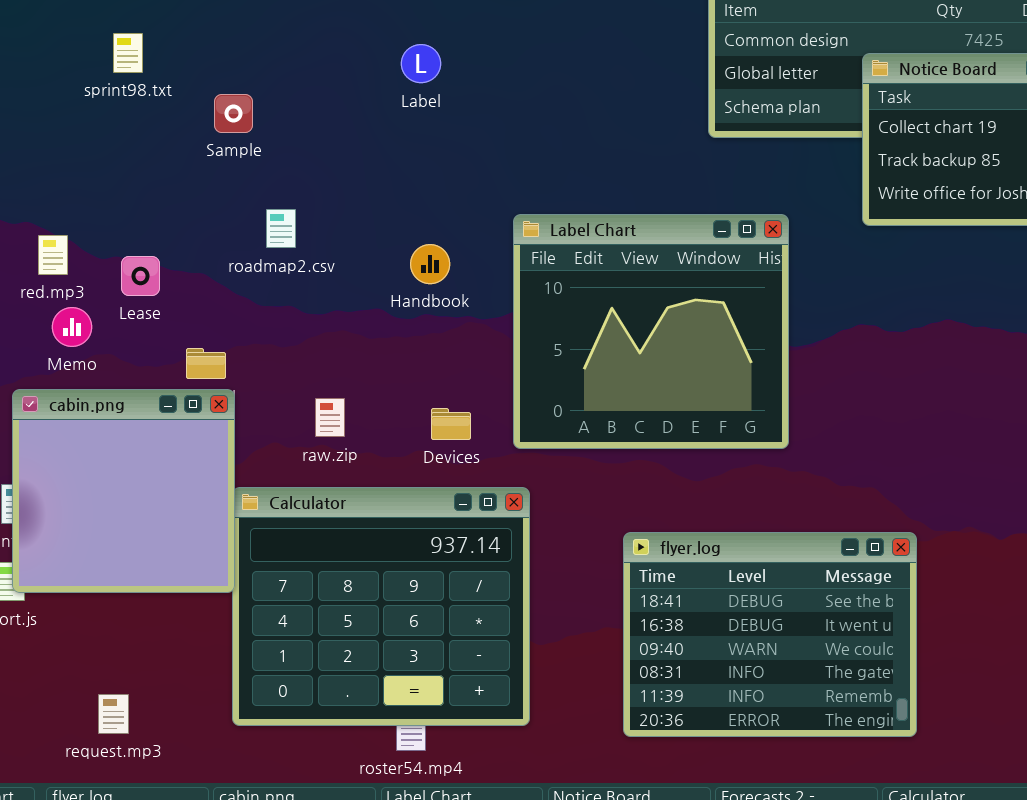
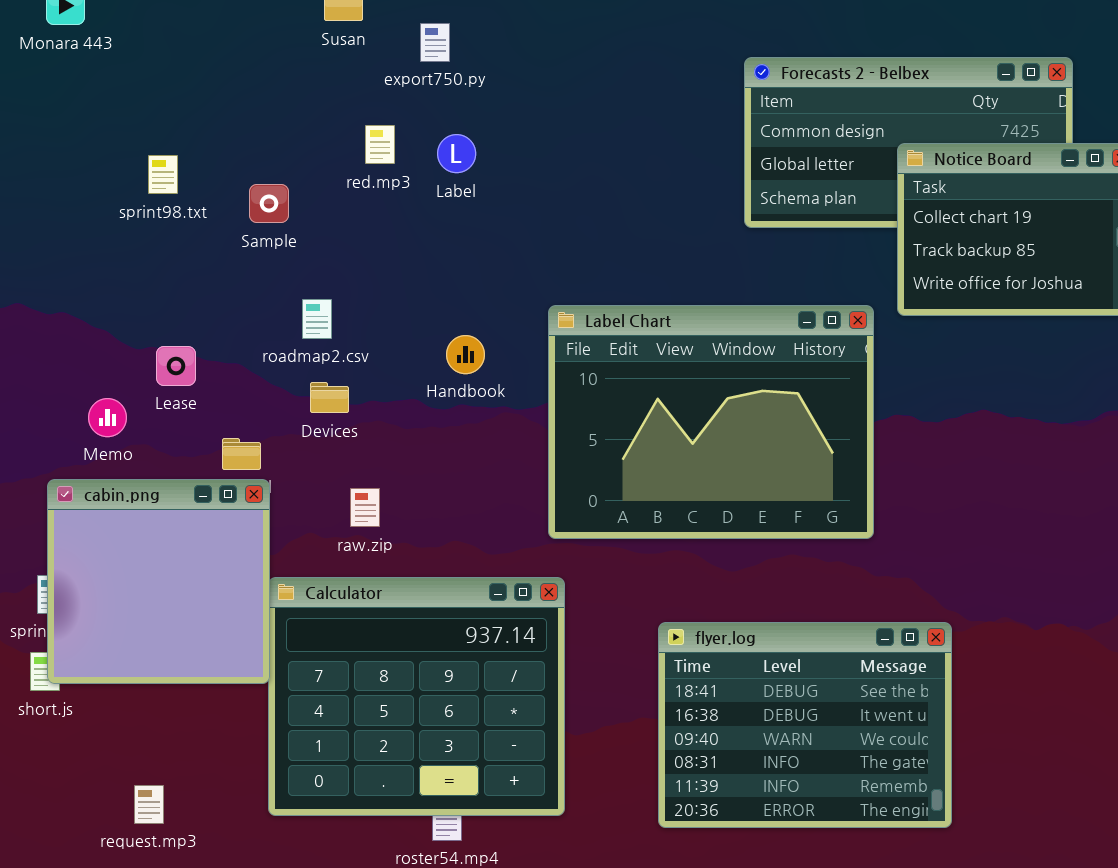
sprint98.txt: [113,33,143,73] -> [148,155,178,194], moved
Label Chart: [513,214,789,449] -> [548,305,874,539], resized
red.mp3: [38,235,68,275] -> [365,125,395,164], moved
Devices: [431,408,471,440] -> [310,382,349,413], moved

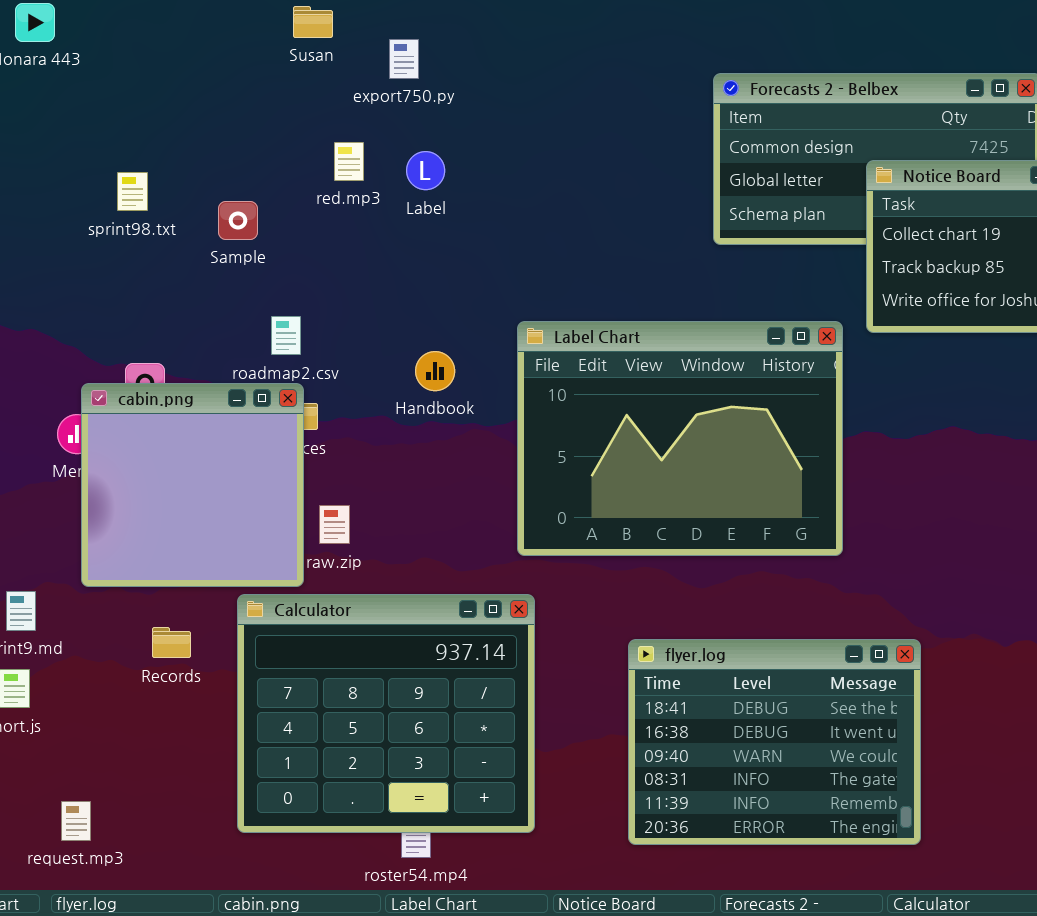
cabin.png: [47,479,270,684] -> [81,383,304,587], moved
request.mp3: [134,785,164,824] -> [61,801,91,841], moved

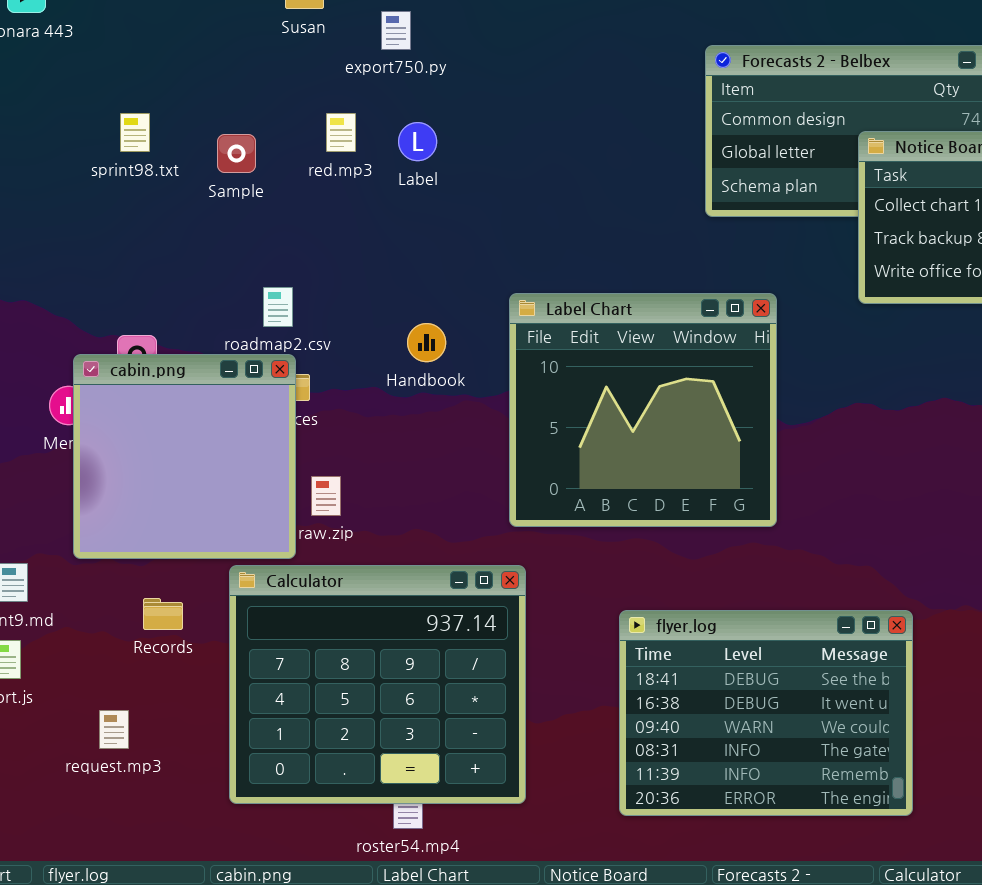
sprint98.txt: [117,172,148,211] -> [120,113,150,152], moved
Sample: [218,201,258,240] -> [217,134,256,173], moved
Label Chart: [517,321,843,556] -> [509,293,777,527], resized
request.mp3: [61,801,91,841] -> [99,710,129,749], moved

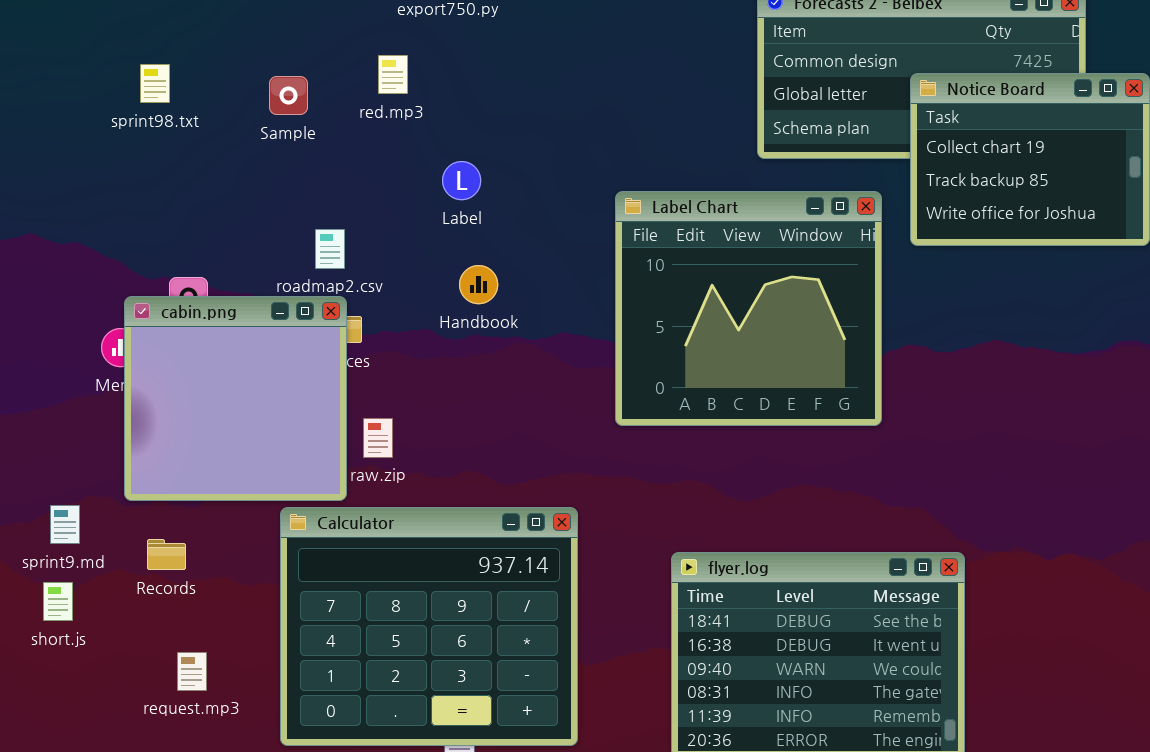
sprint98.txt: [120,113,150,152] -> [140,64,170,103], moved
Label: [398,122,437,161] -> [442,161,481,200], moved
Label Chart: [509,293,777,527] -> [615,191,882,426], moved
Records: [143,598,183,630] -> [147,539,186,570], moved
request.mp3: [99,710,129,749] -> [177,652,207,691], moved

